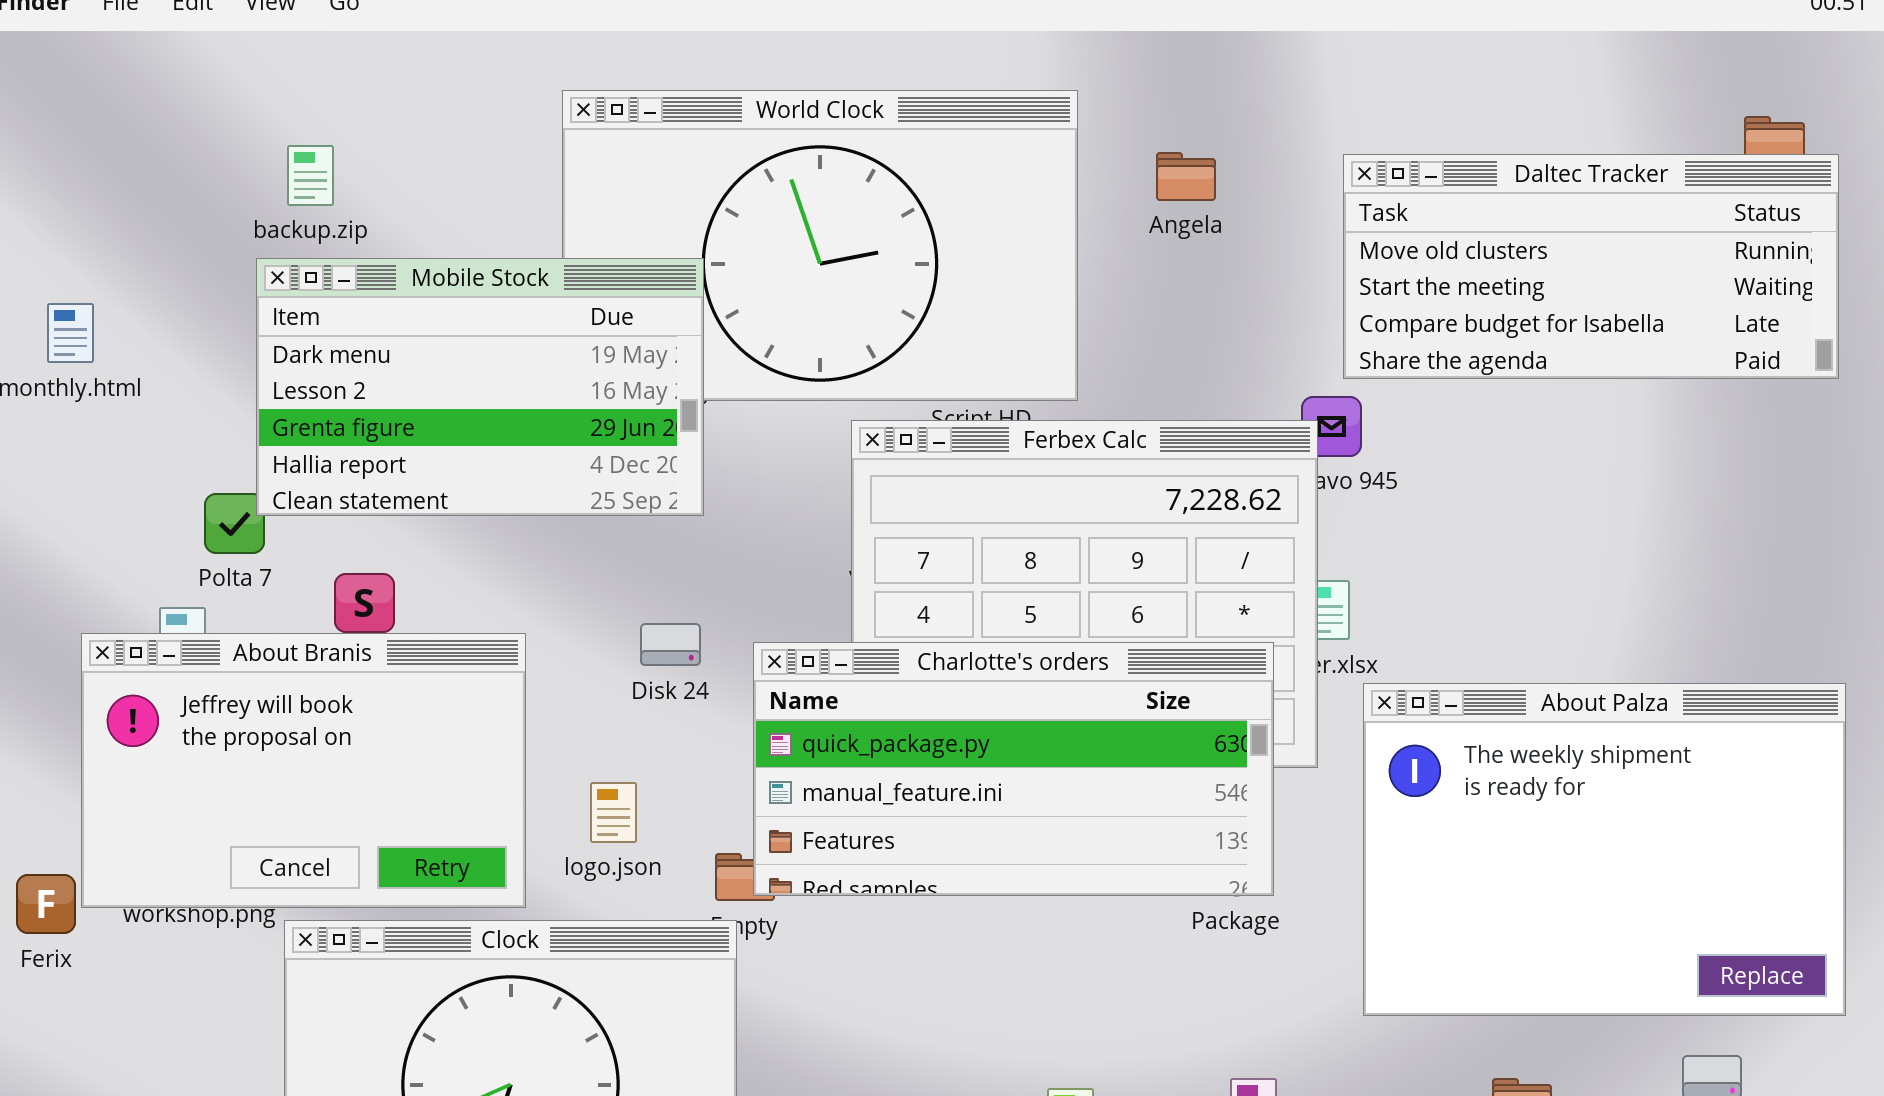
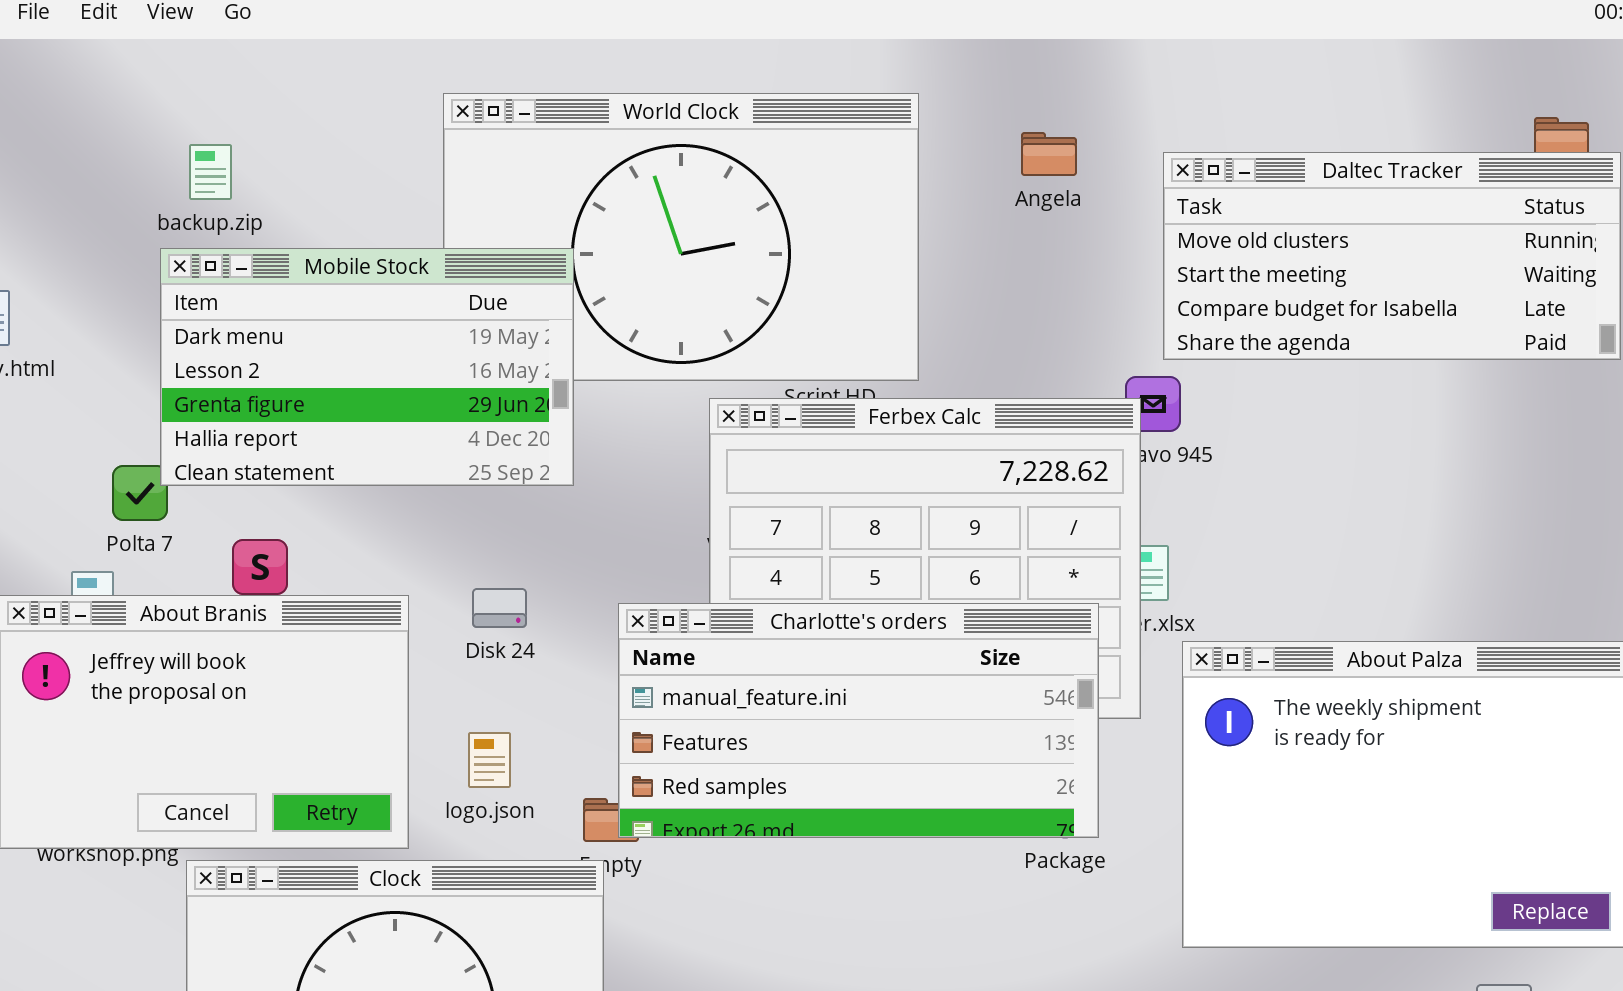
Angela: [1156,152,1216,201] -> [1021,132,1077,176], moved
Disk 24: [640,623,701,666] -> [472,588,527,628], moved
Charlotte's orders: [753,642,1274,896] -> [618,603,1099,838], scrolled down 1 row

